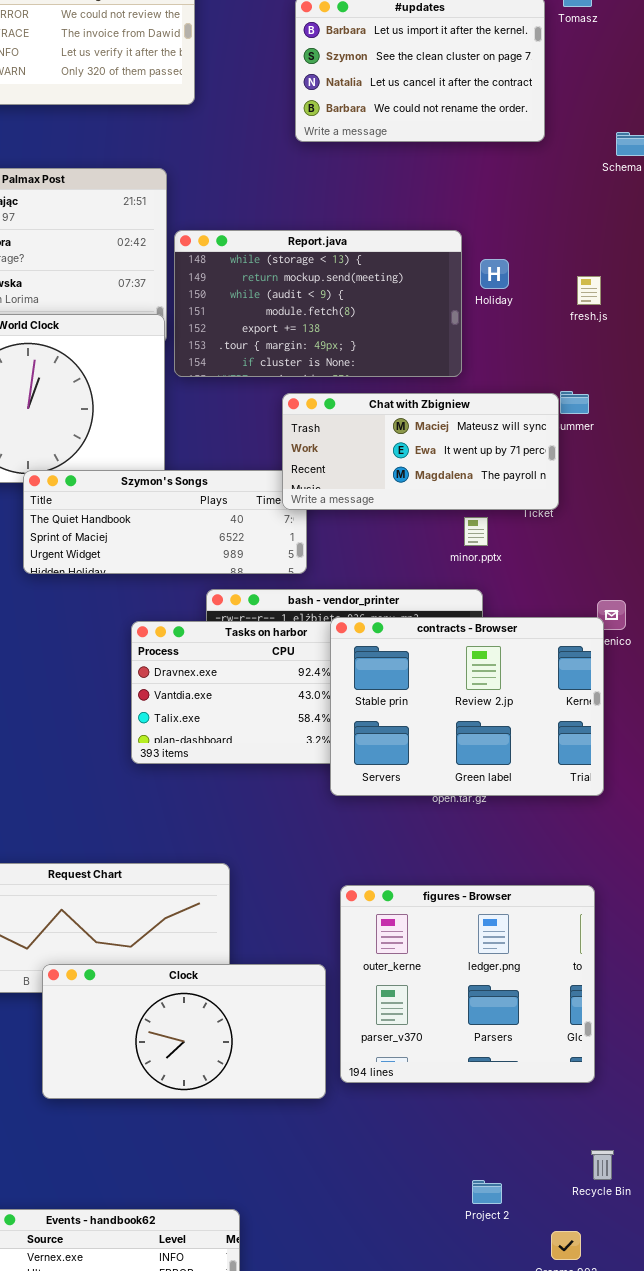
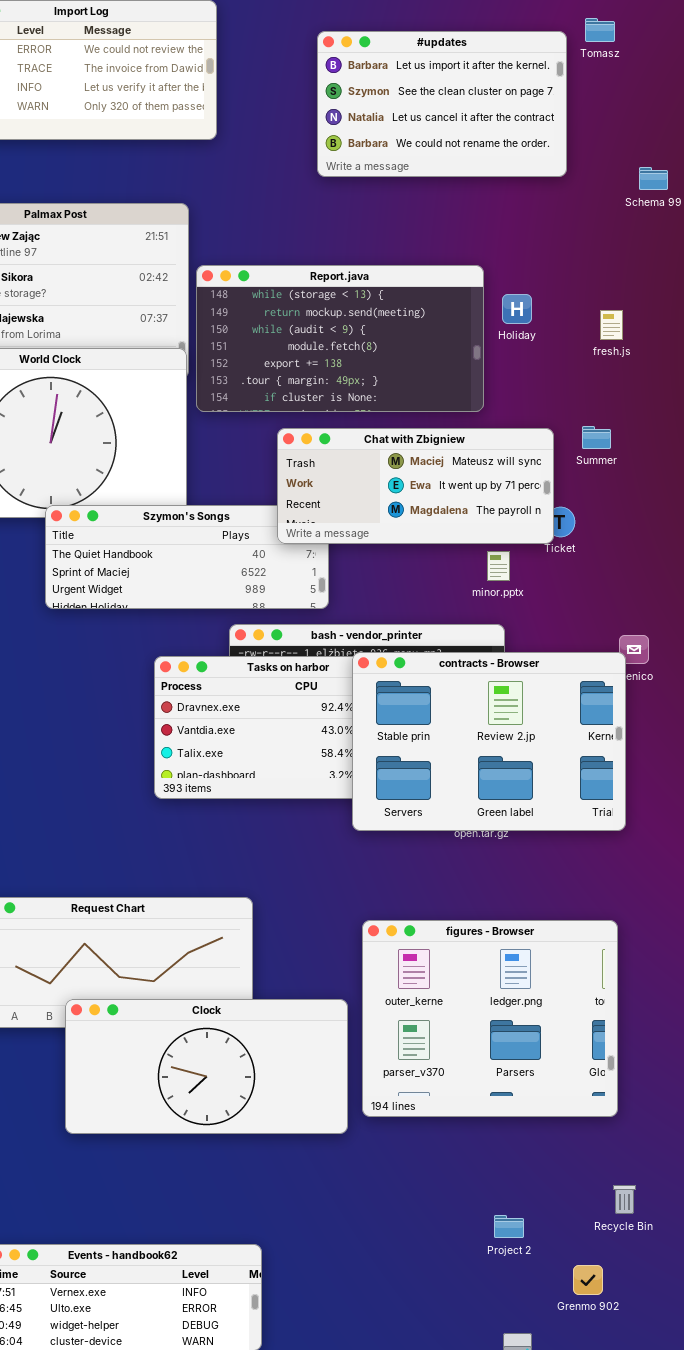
Chat with Zbigniew: [282,393,559,510] -> [277,428,554,544], moved

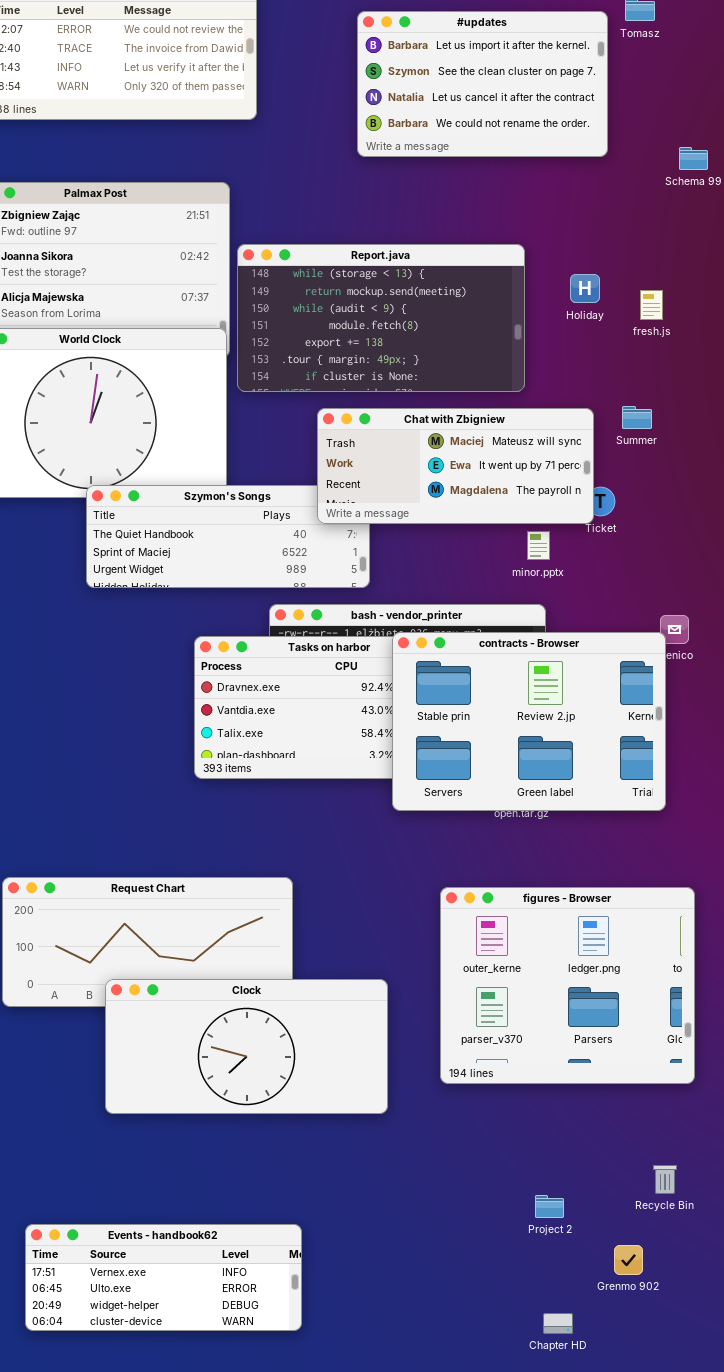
Holiday: [502,294,532,324] -> [570,274,600,303], moved
figures - Browser: [362,920,618,1117] -> [440,887,695,1084], moved

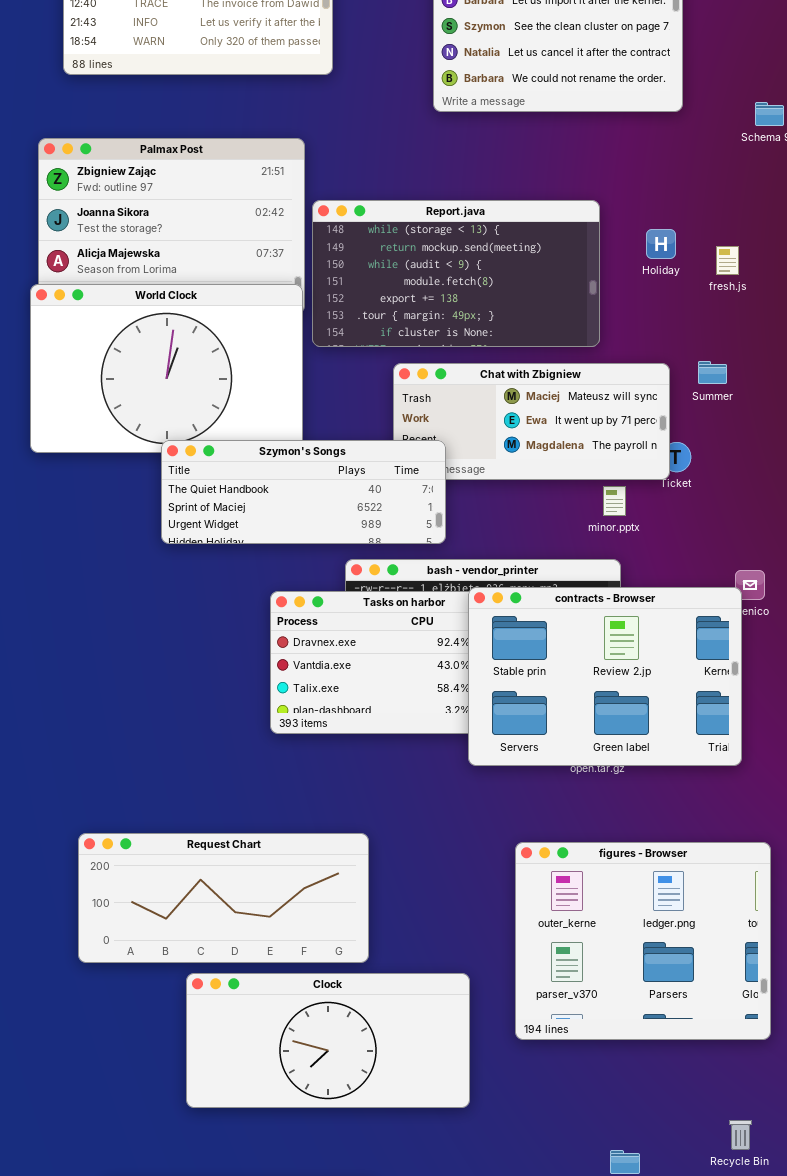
Szymon's Songs: [86,485,370,588] -> [161,440,446,544], raised
Clock: [105,979,388,1114] -> [186,973,470,1108], moved

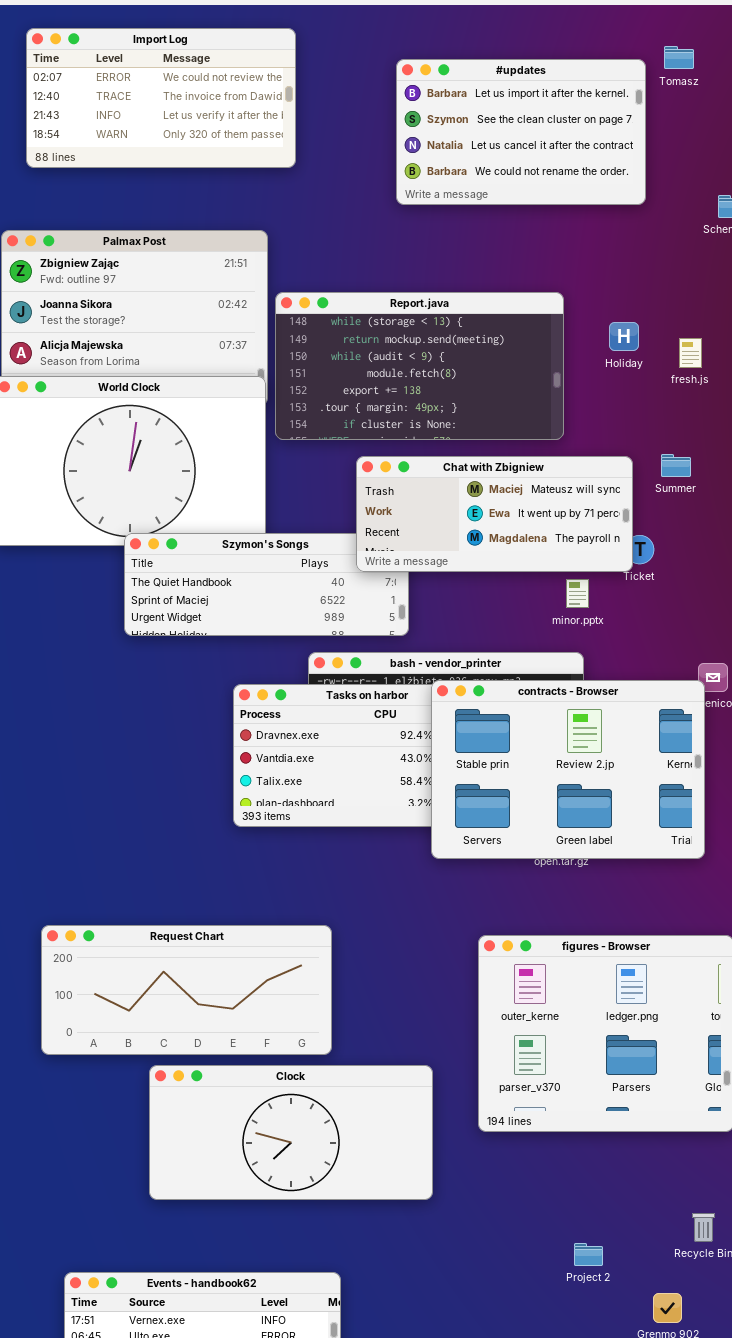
Chat with Zbigniew: [393,363,670,480] -> [356,456,633,572], raised

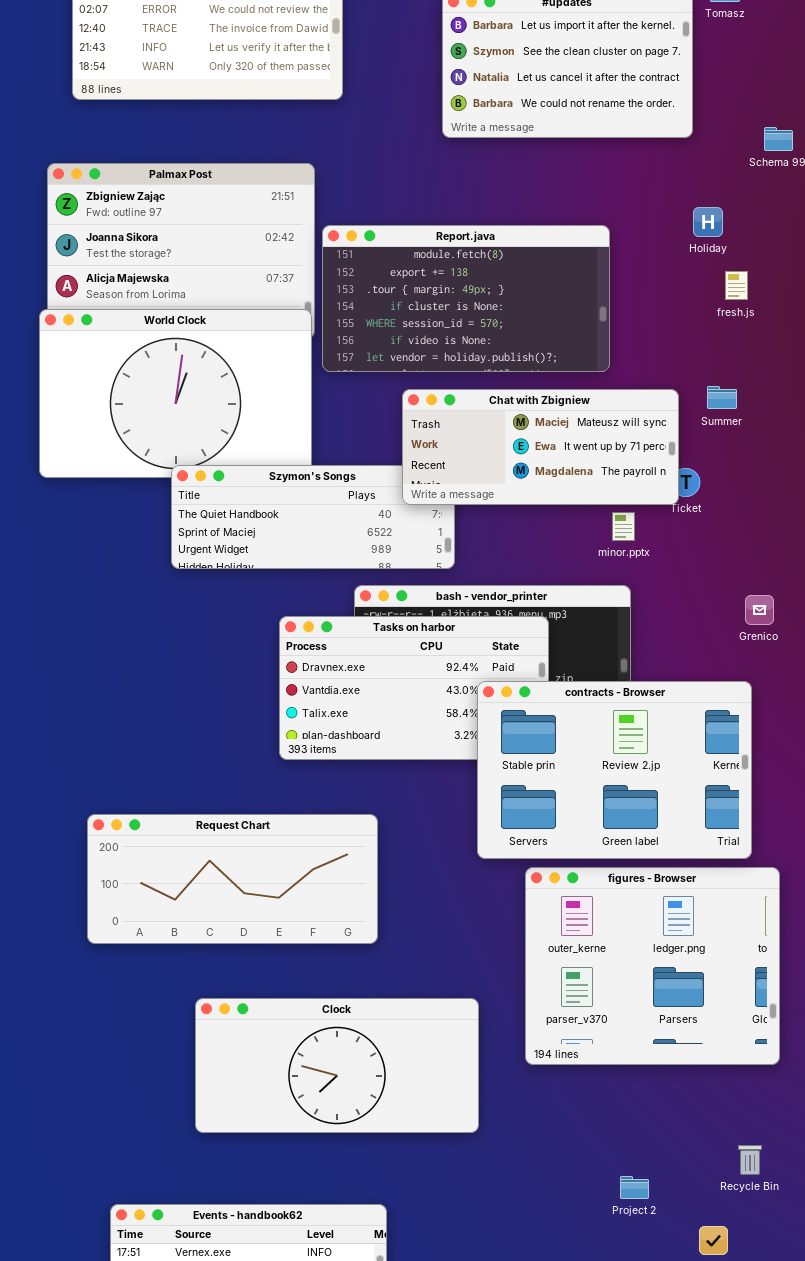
Report.java: [275,292,564,440] -> [322,225,610,372], scrolled down 3 rows
Holiday: [609,322,639,351] -> [693,207,723,237], moved
contracts - Browser: [431,680,705,859] -> [477,681,752,859], moved
Request Chart: [41,925,332,1055] -> [87,814,378,944], moved

